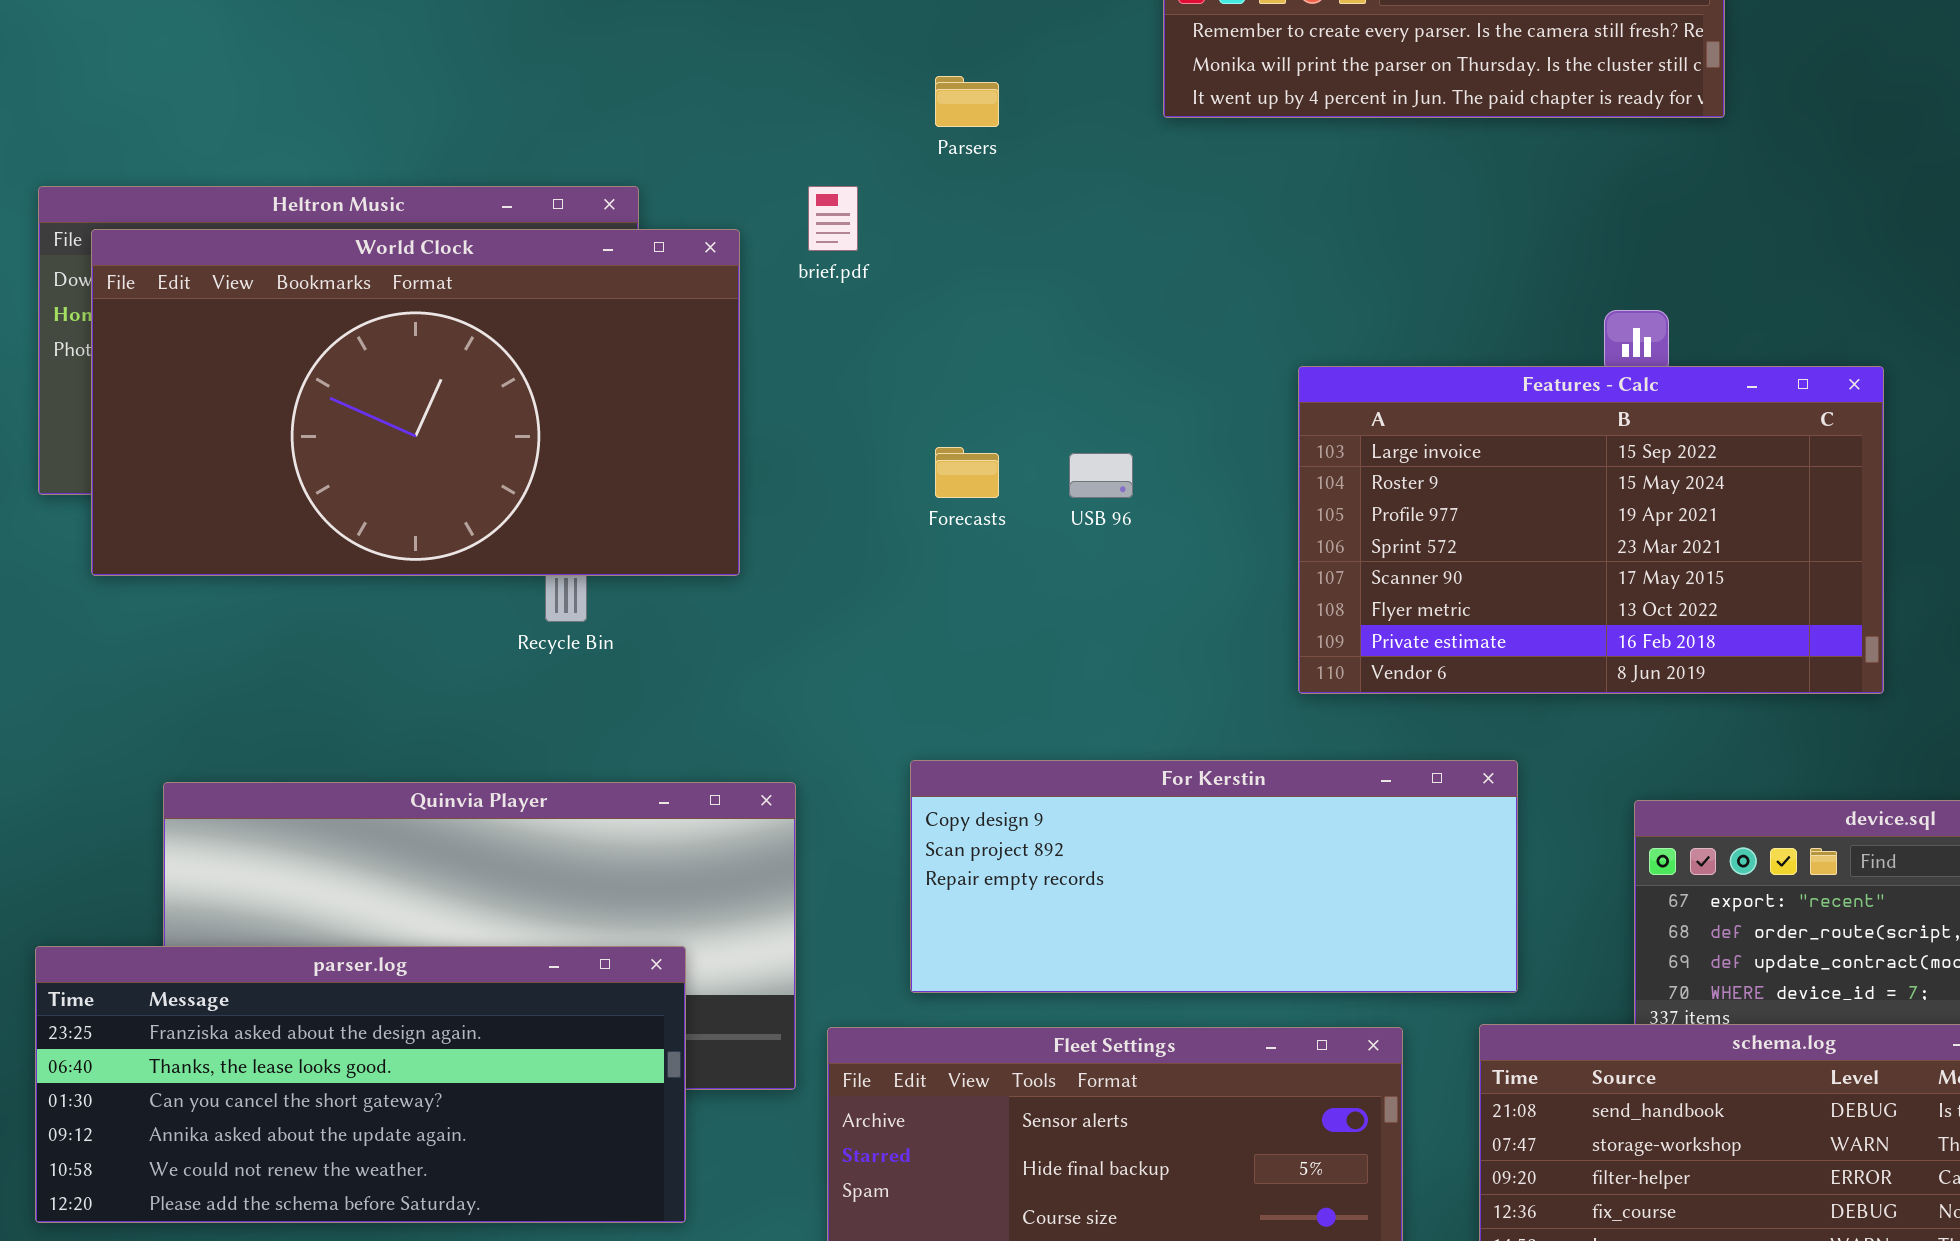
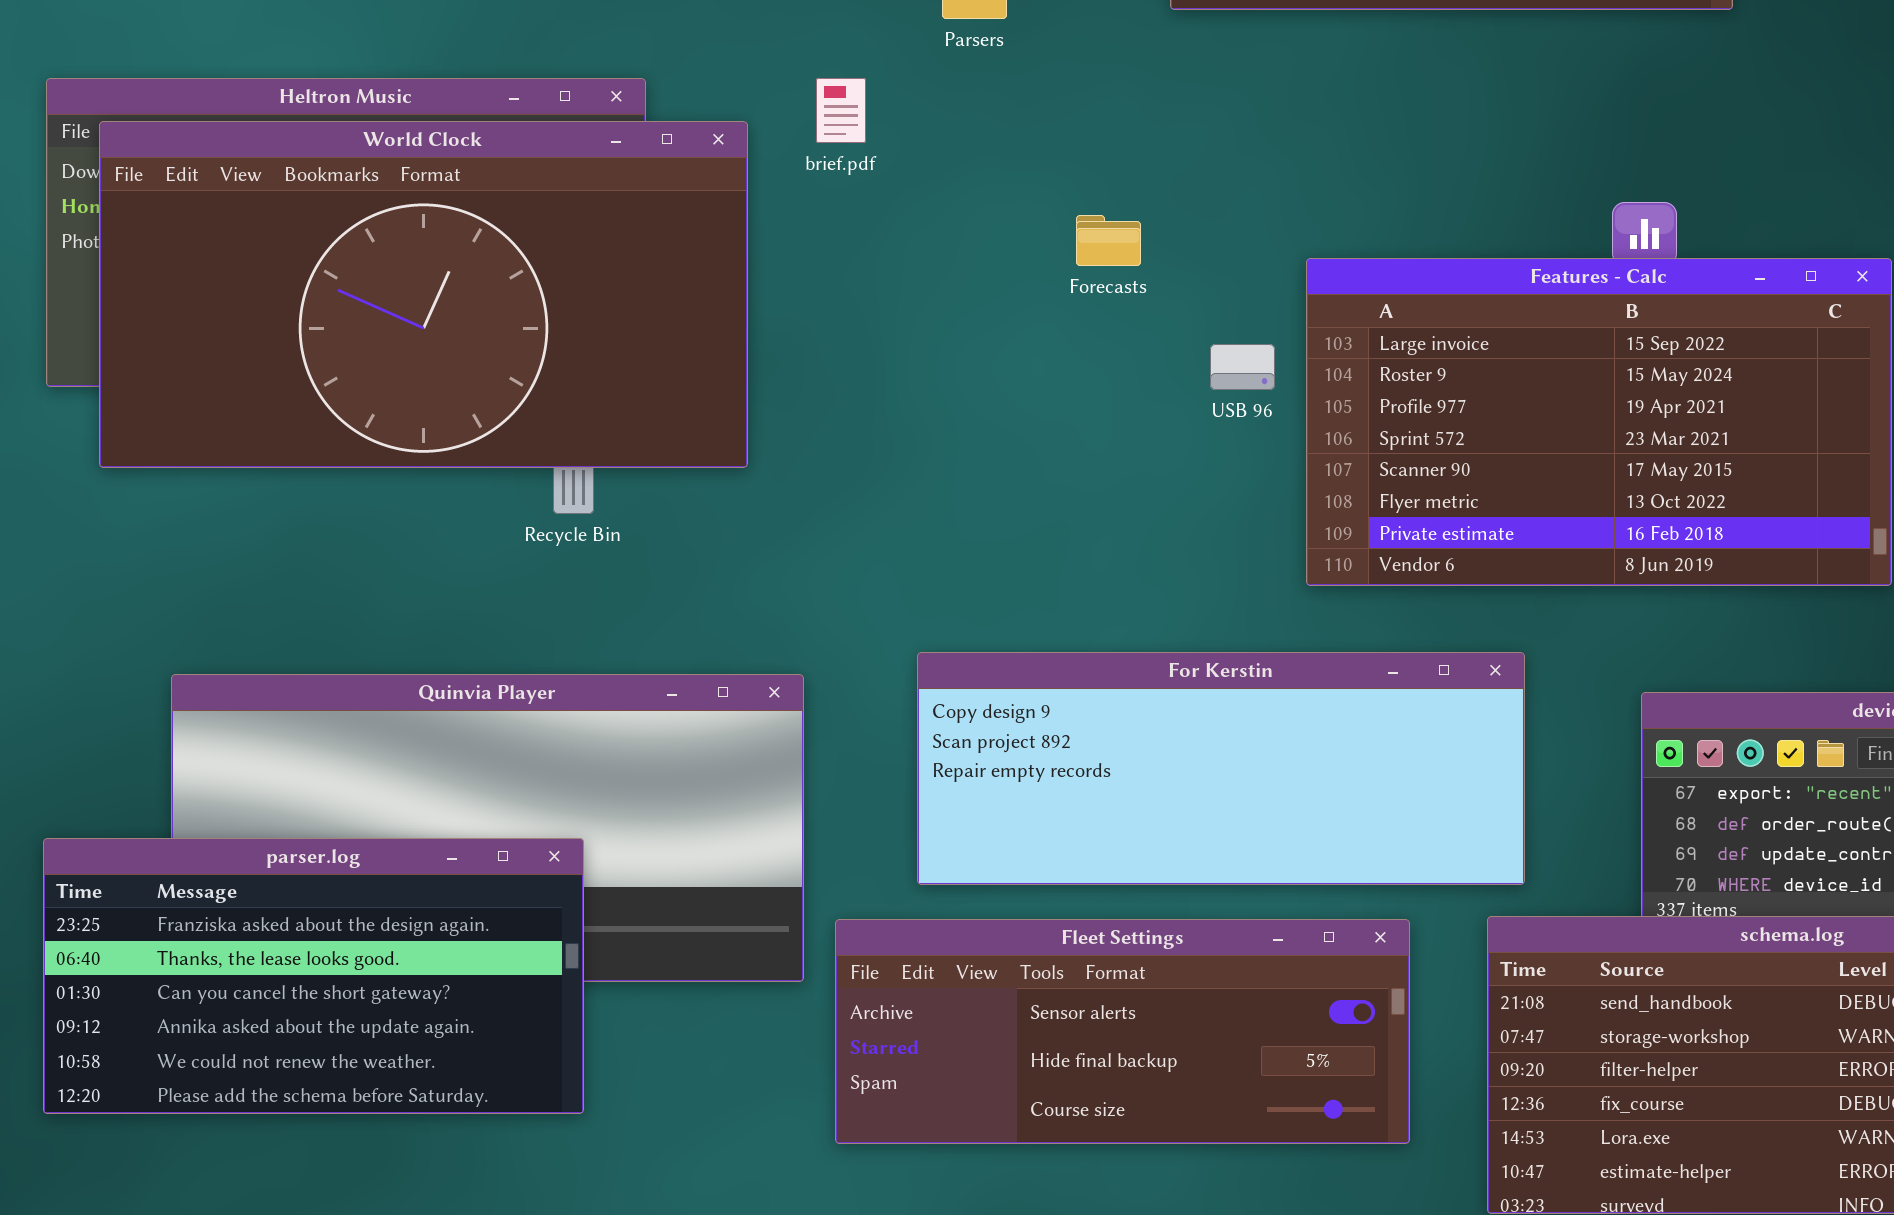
Forecasts: [935,447,999,498] -> [1076,215,1141,266], moved
USB 96: [1069,453,1133,498] -> [1210,344,1275,390], moved
parser.log: [35,946,686,1223] -> [43,838,584,1114], resized

